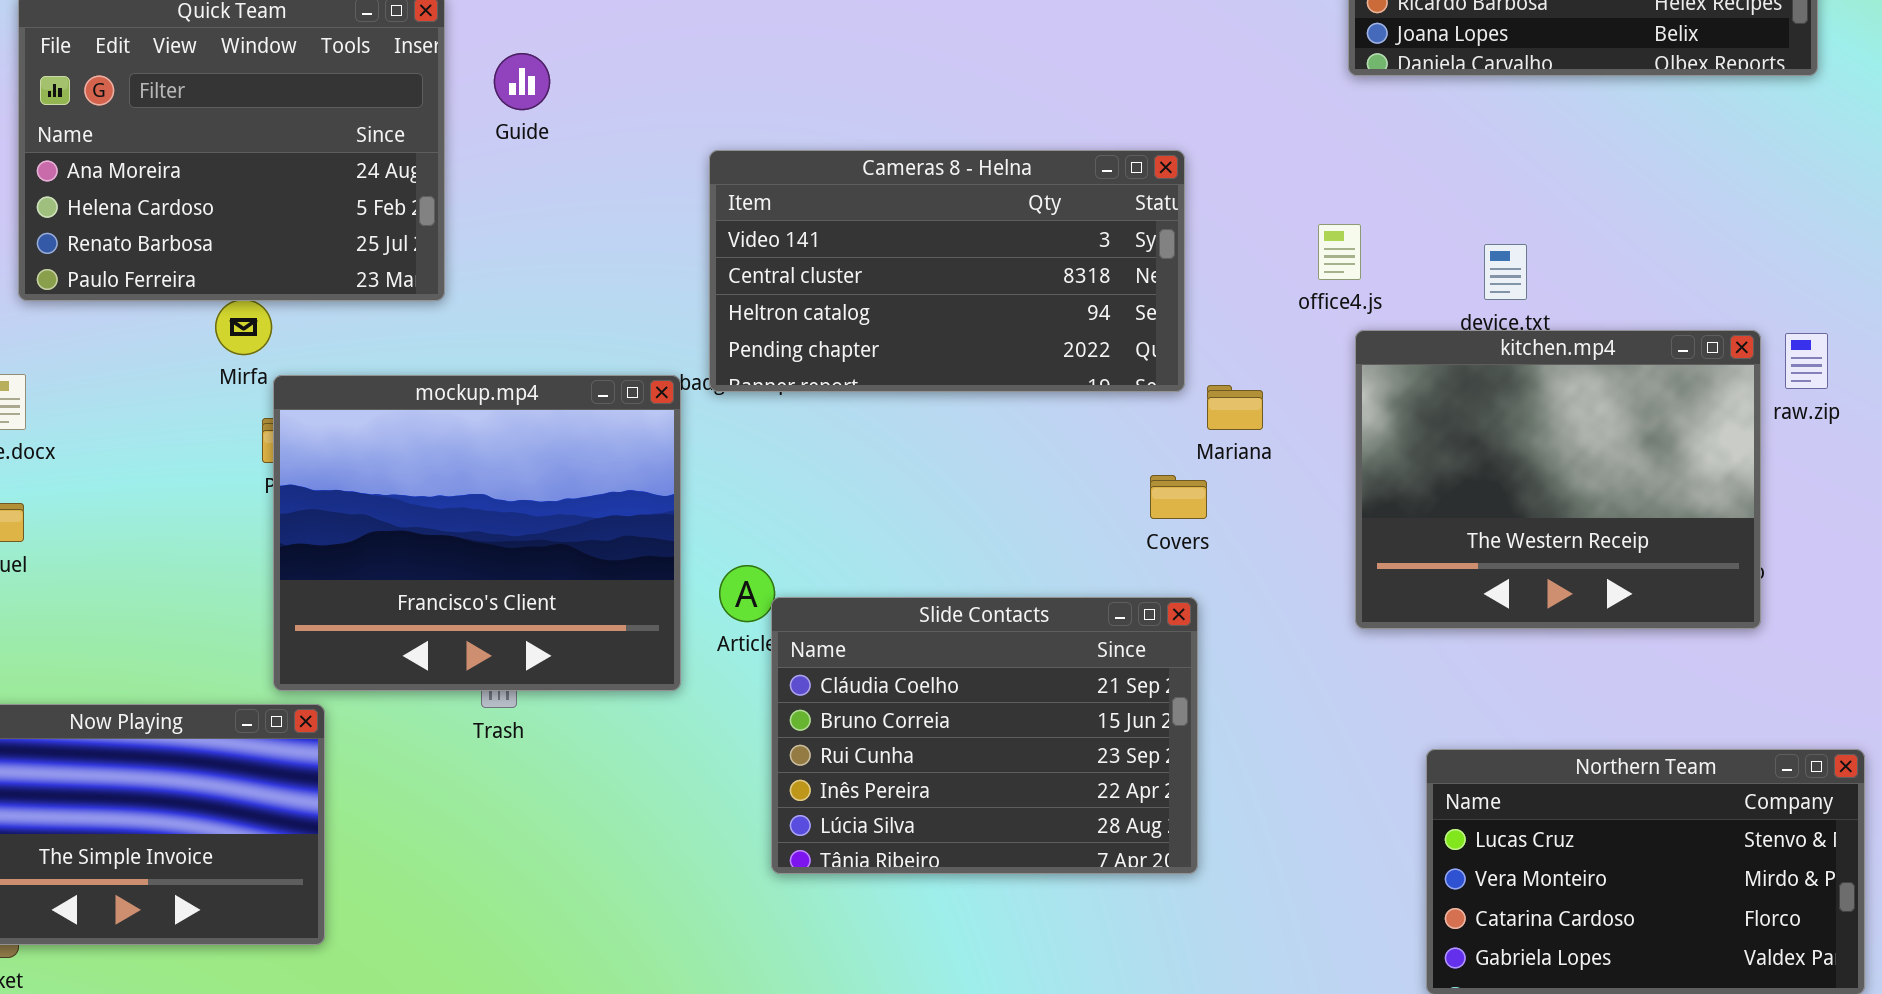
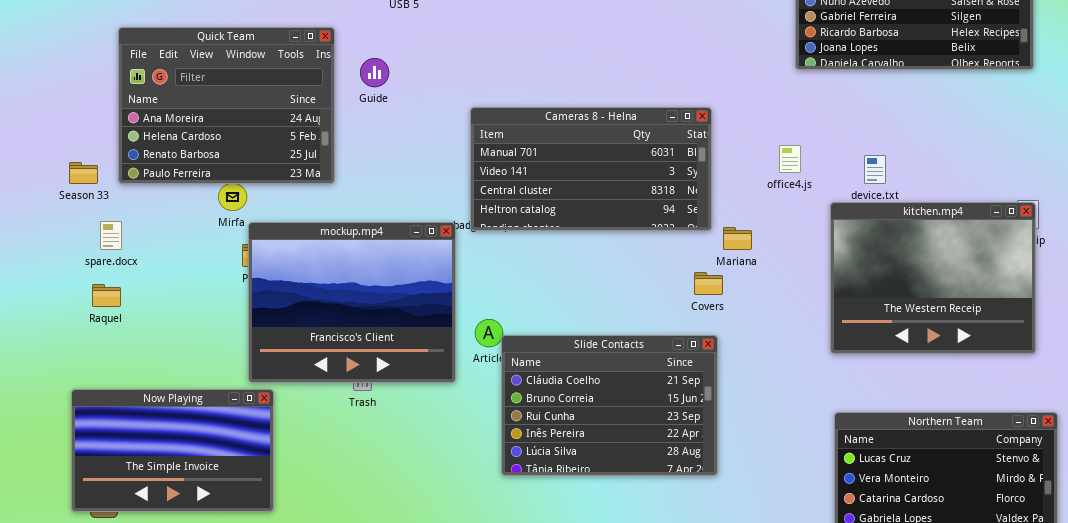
Cameras 8 - Helna: [709,150,1185,392] -> [470,107,712,231], scrolled up 1 row
kitchen.mp4: [1355,330,1761,629] -> [830,202,1036,354], moved

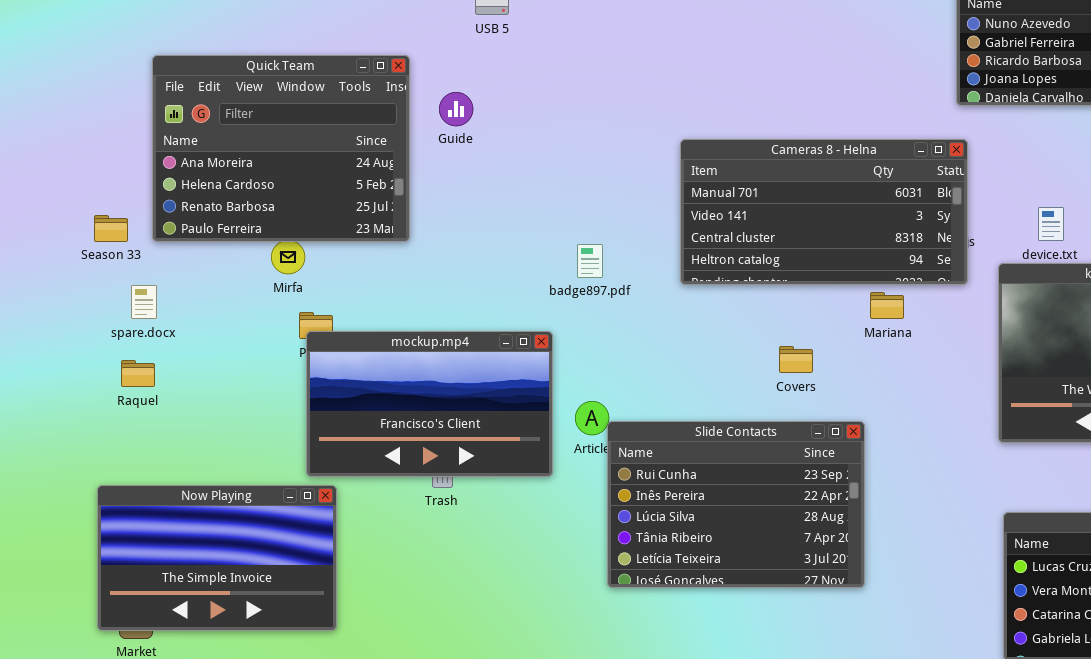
Cameras 8 - Helna: [470,107,712,231] -> [680,139,968,285], moved
mockup.mp4: [248,222,456,383] -> [306,331,553,477], resized
Covers: [694,272,723,295] -> [779,346,813,373], moved
Slide Contacts: [501,335,718,476] -> [607,421,865,588], scrolled down 2 rows

